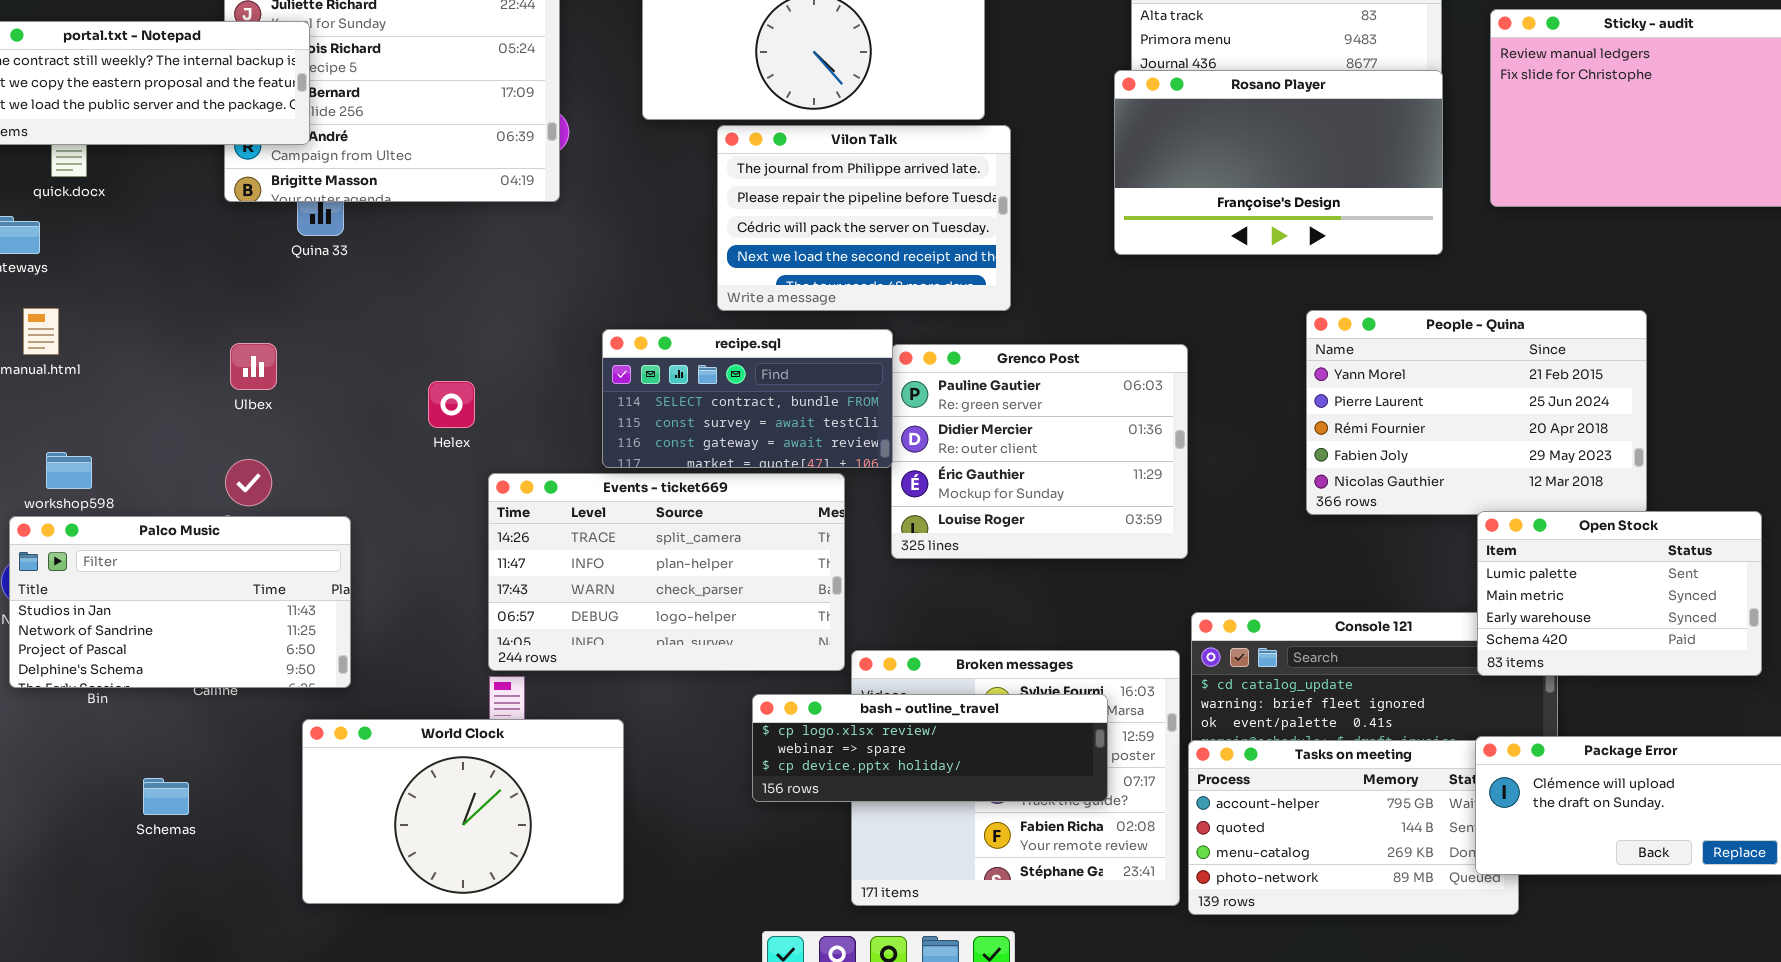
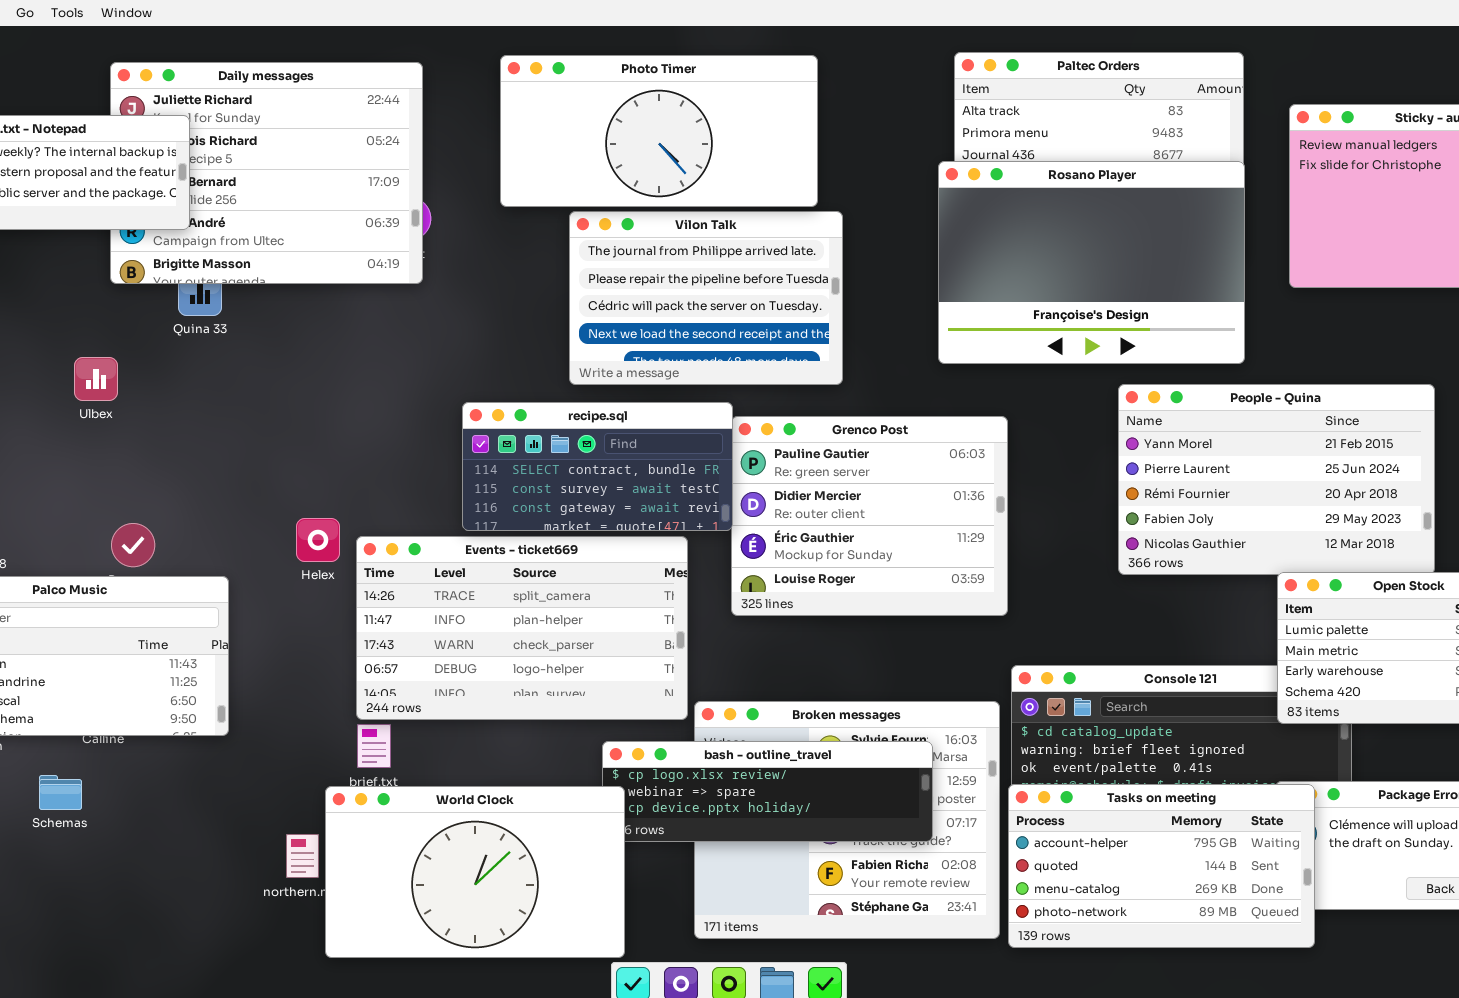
Rosano Player: [1114,70,1443,255] -> [938,161,1245,364], resized
Ulbex: [230,343,277,390] -> [74,357,118,401], moved
Helex: [428,381,475,428] -> [296,518,340,562], moved
World Clock: [302,719,624,904] -> [325,786,625,958], moved
Tasks on meeting: [1188,740,1519,915] -> [1008,784,1315,948], raised
Schemas: [143,778,189,815] -> [39,775,82,810], moved

